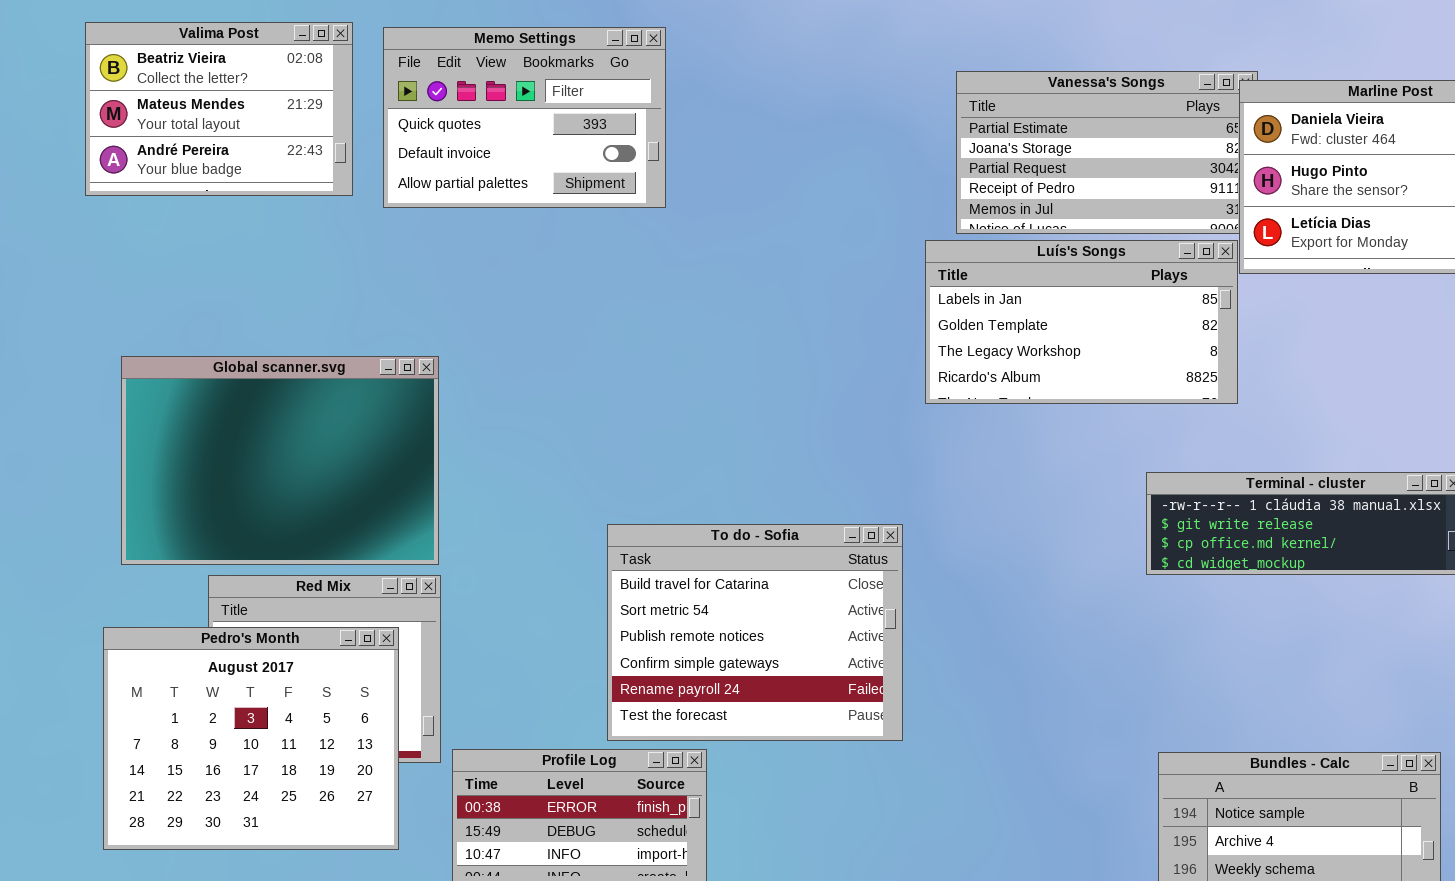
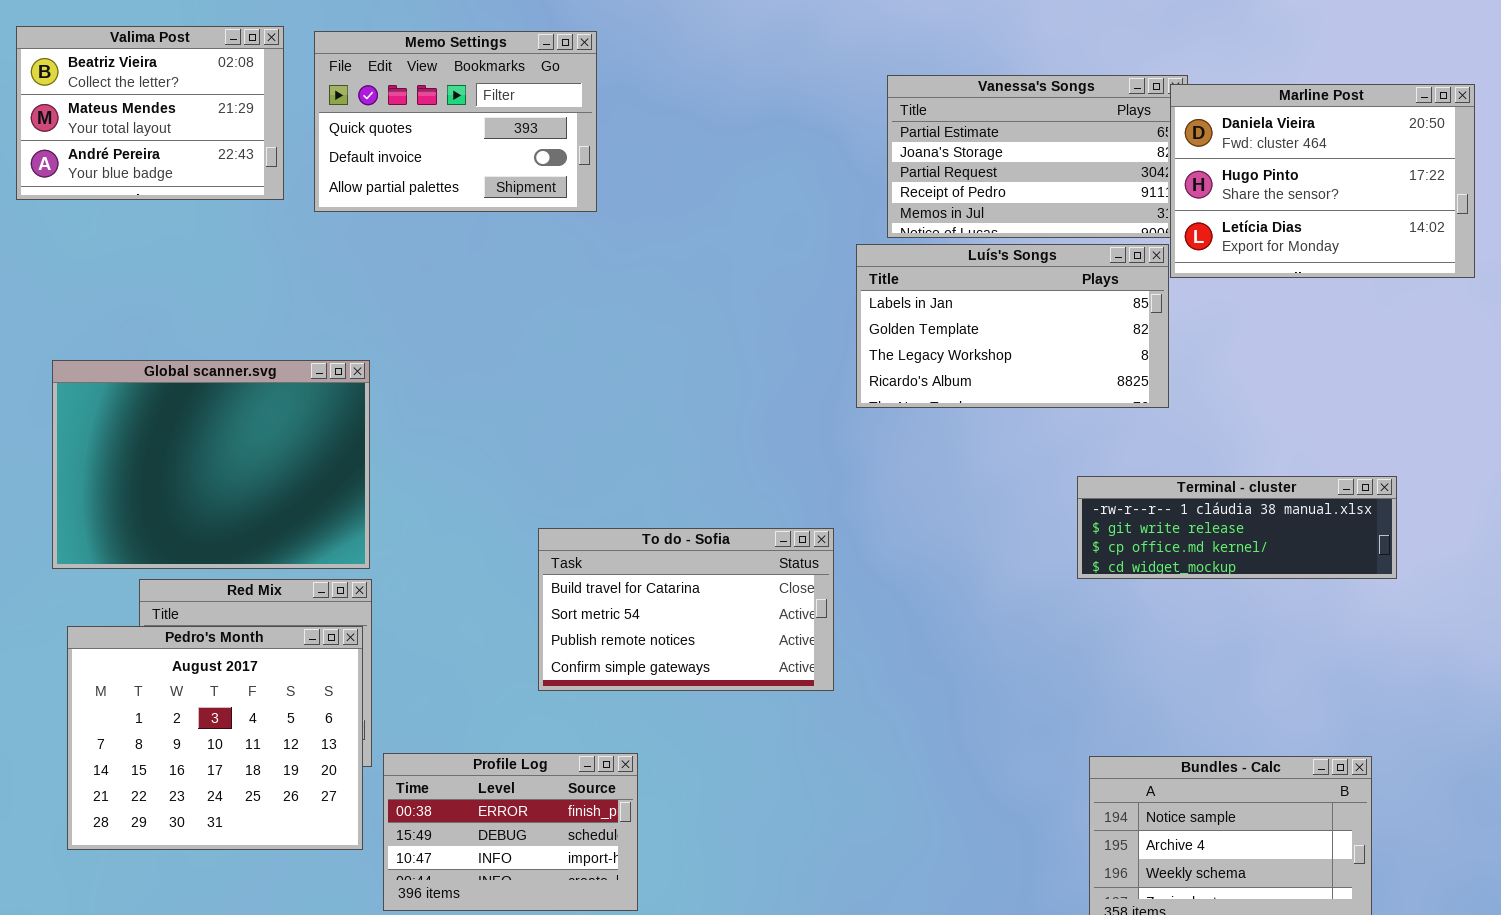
To do - Sofia: [607,524,903,741] -> [538,528,834,691], resized
Pedro's Month: [103,627,399,850] -> [67,626,363,850], moved

